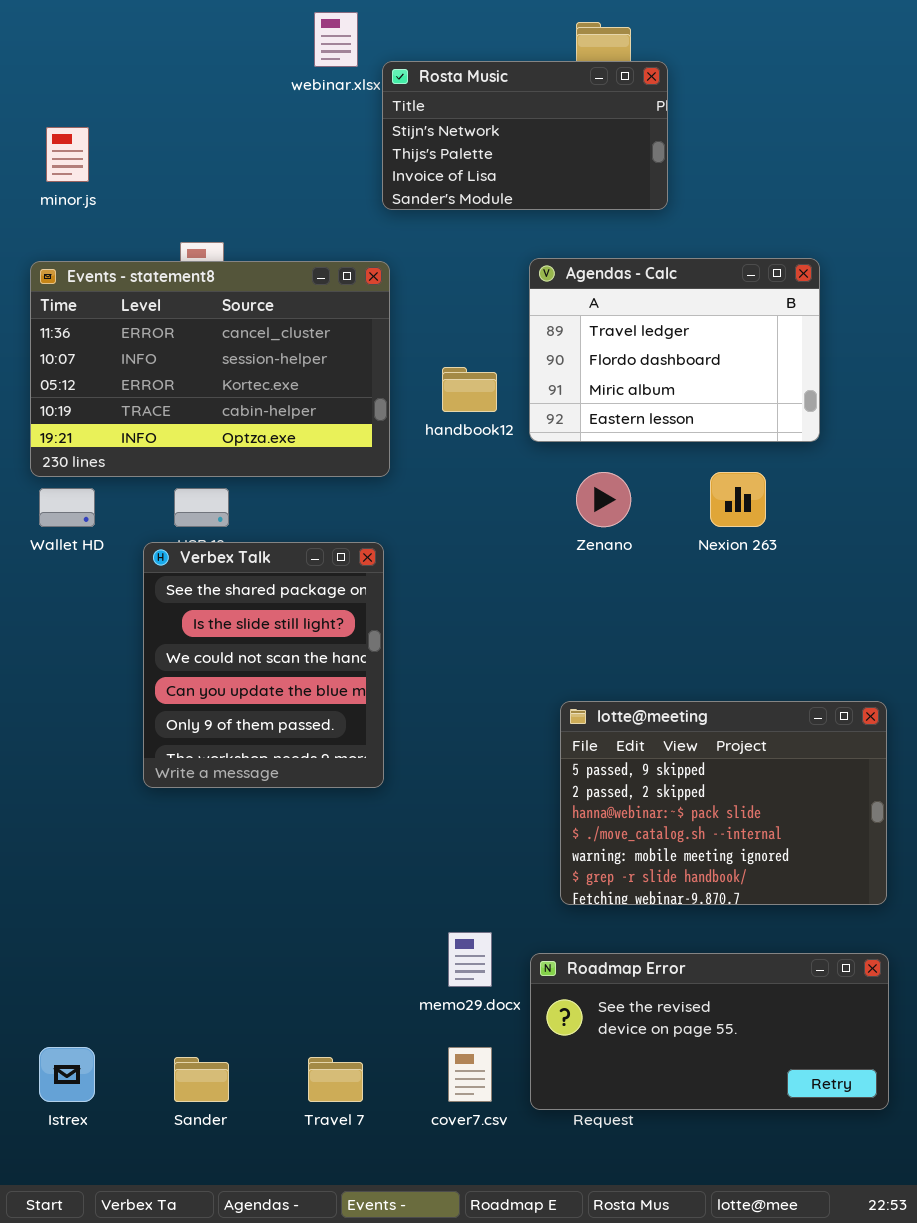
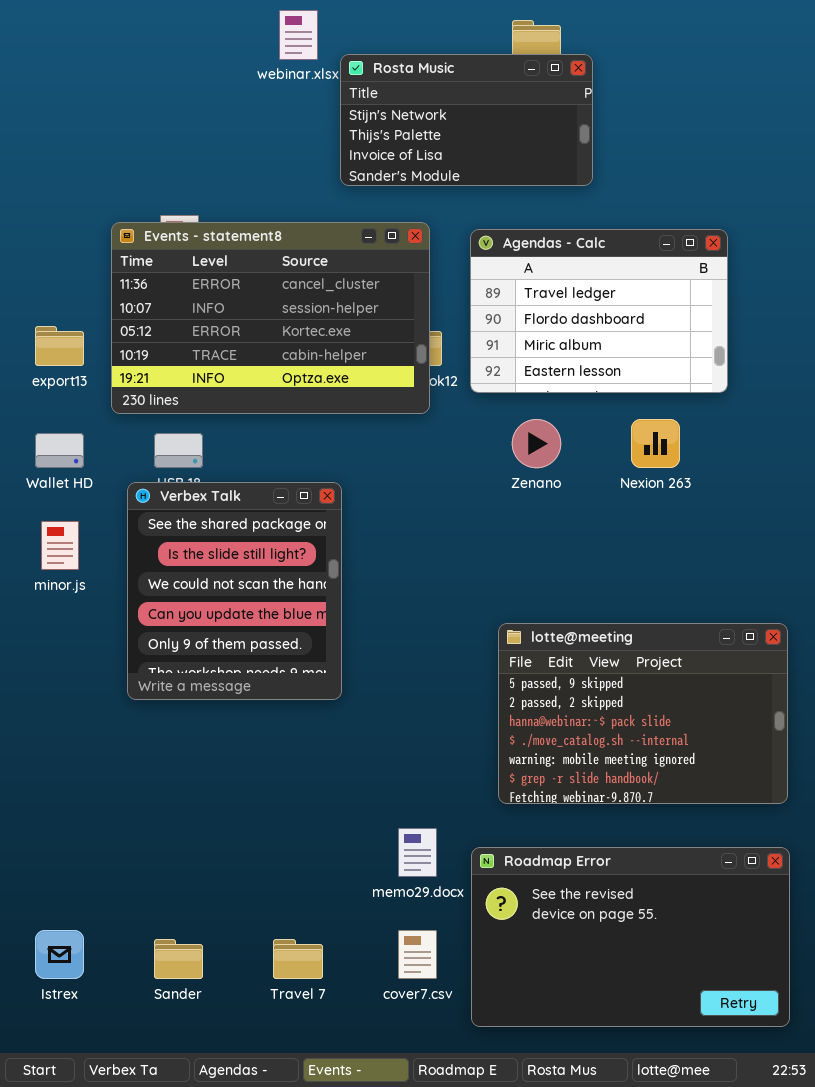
minor.js: [46,127,89,182] -> [41,521,79,570], moved
Events - statement8: [30,261,390,477] -> [111,222,430,414], moved
Roadmap Error: [530,953,889,1110] -> [471,847,790,1027], resized

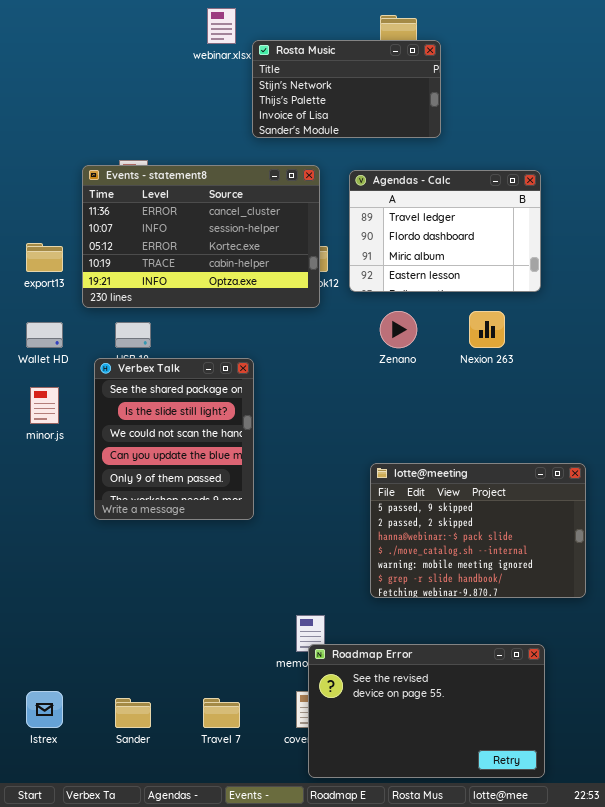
Roadmap Error: [471,847,790,1027] -> [308,644,545,778], moved

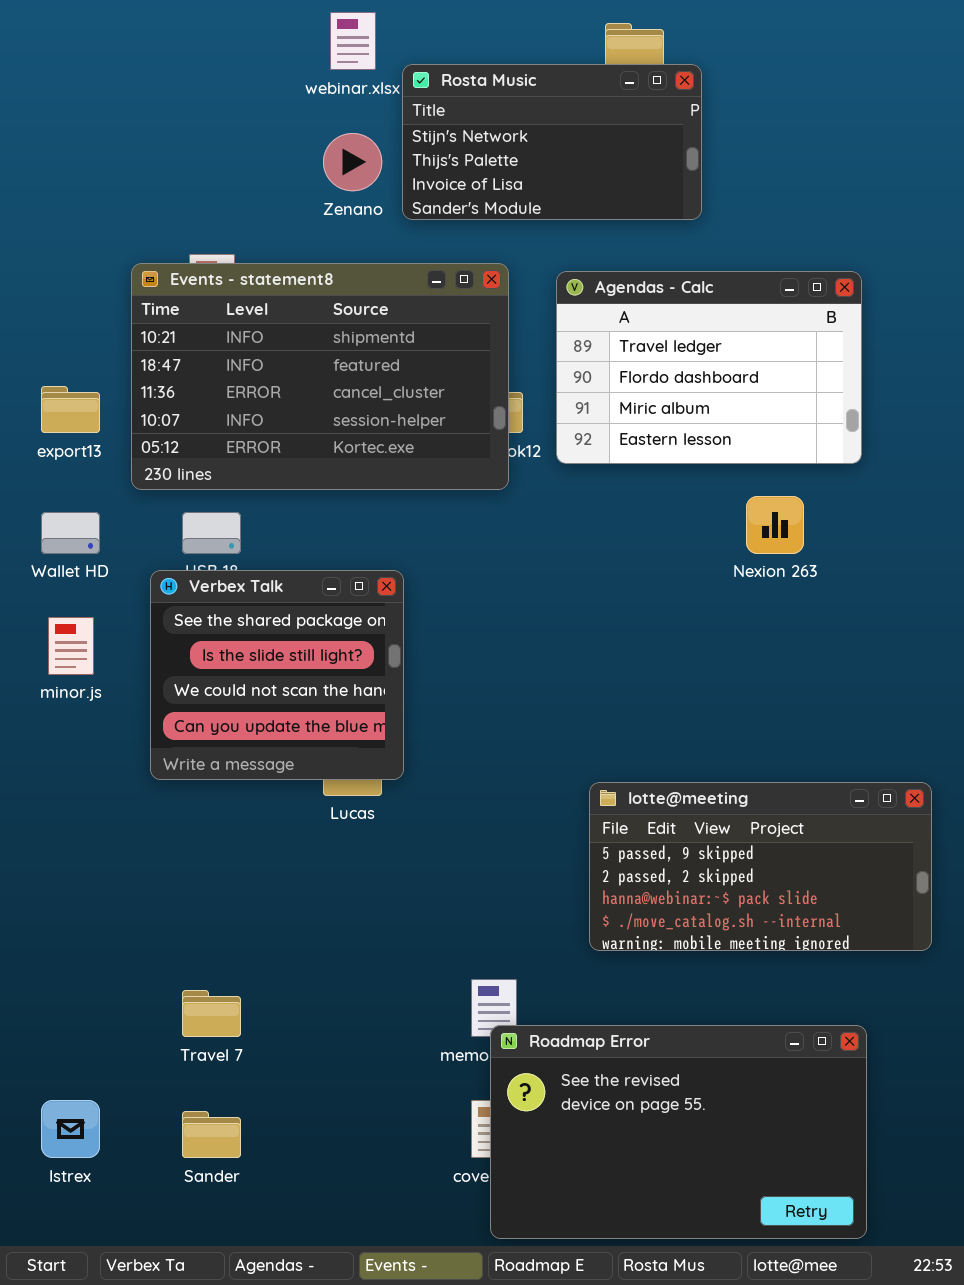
Events - statement8: [82,165,320,308] -> [131,263,509,490], scrolled up 2 rows
Zenano: [380,311,417,348] -> [323,133,382,191], moved
Verbex Talk: [94,358,254,520] -> [150,570,404,780], resized
lotte@meeting: [370,463,586,598] -> [589,782,932,951], resized
Travel 7: [203,698,240,728] -> [182,990,241,1037], moved

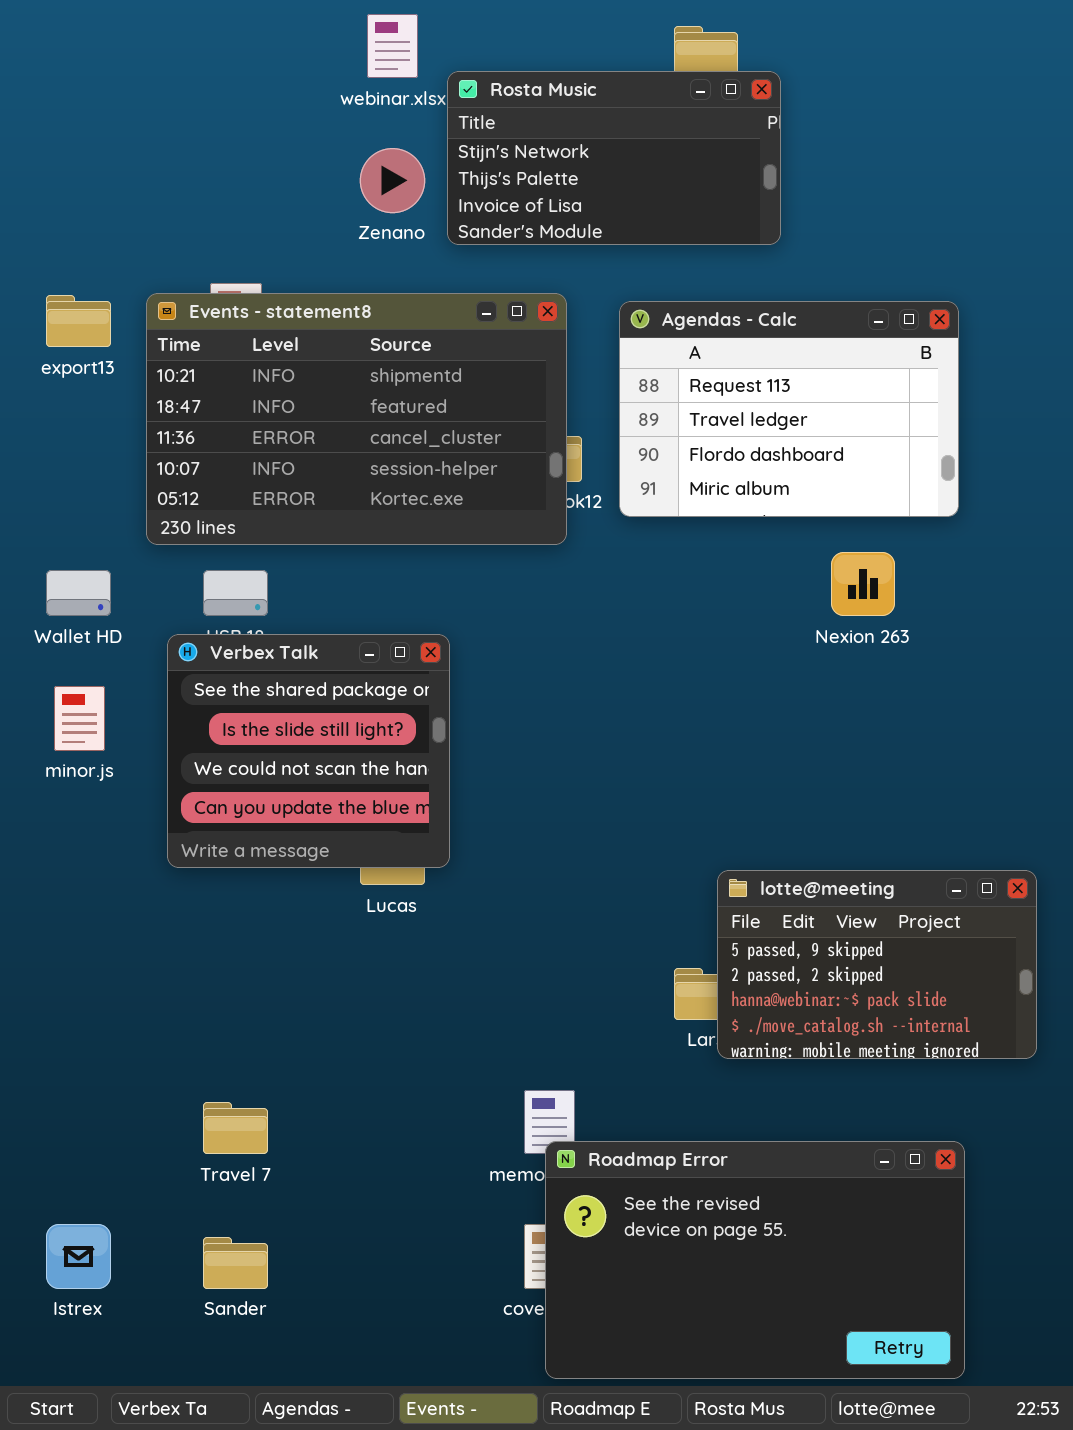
Agendas - Calc: [556,271,862,464] -> [619,301,959,517], scrolled up 1 row
export13: [41,386,100,433] -> [46,295,111,347], moved
lotte@meeting: [589,782,932,951] -> [717,870,1037,1059], resized

